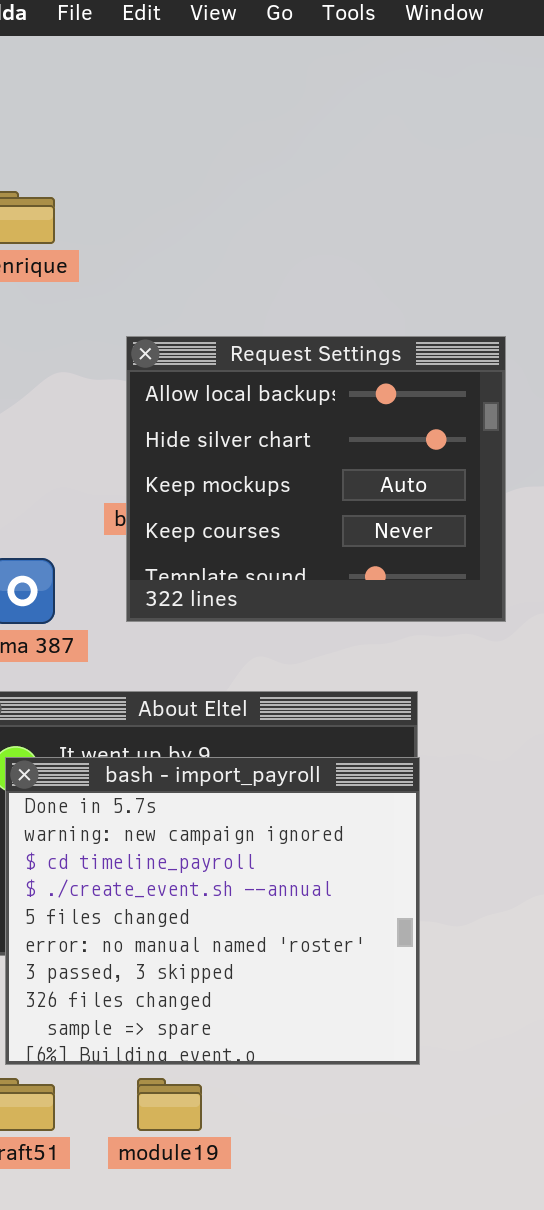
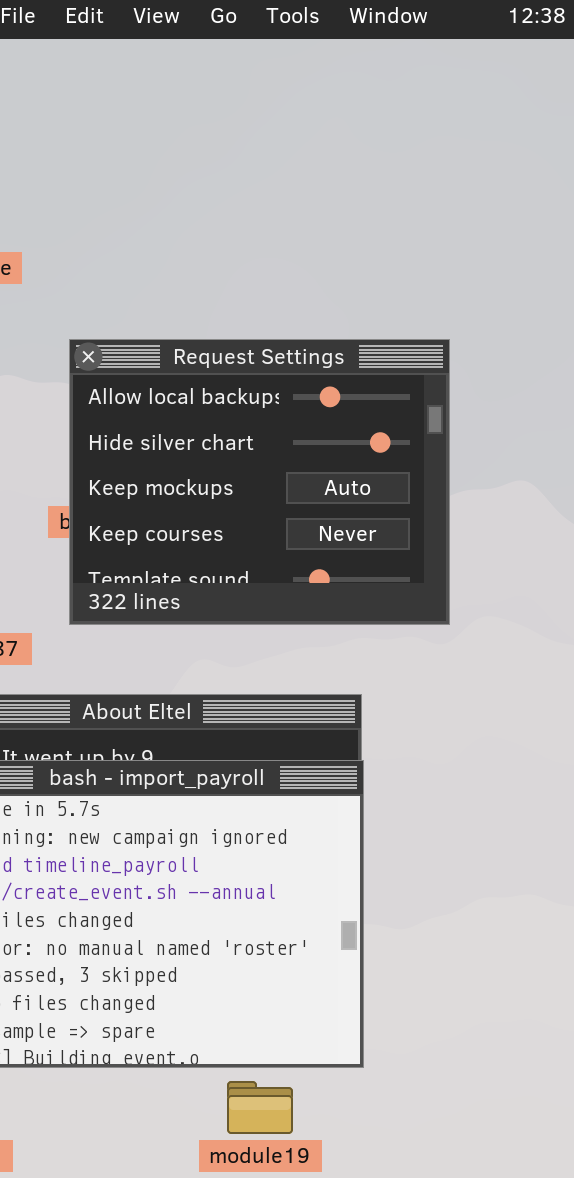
module19: [137,1078,202,1131] -> [227,1081,293,1134], moved

